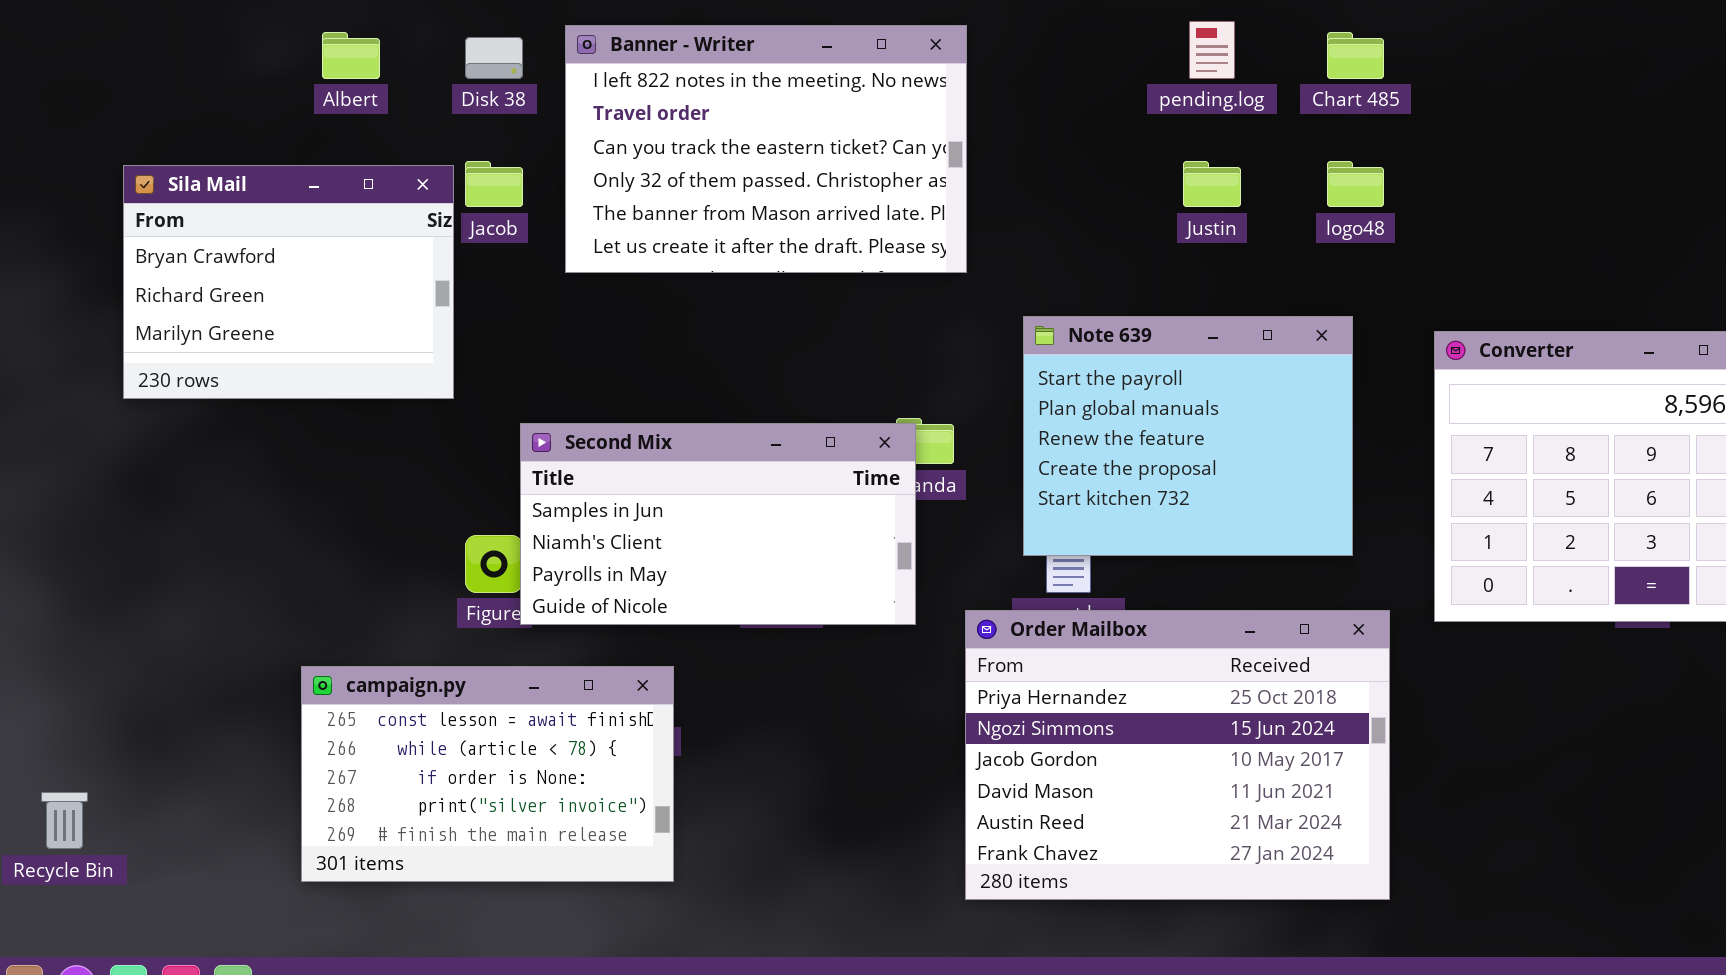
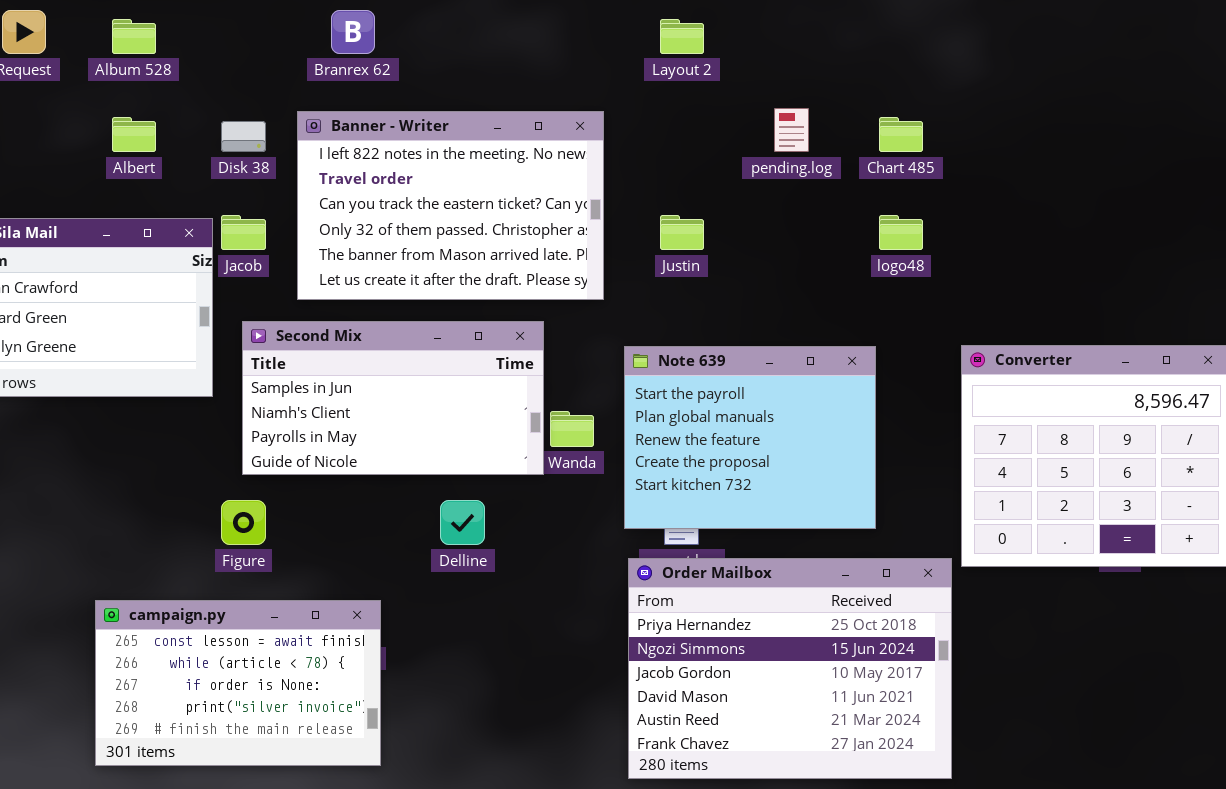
Justin: [1183,161,1241,207] -> [660,215,704,250], moved
Note 639: [1023,316,1353,556] -> [624,346,876,529], moved
Second Mix: [520,423,916,625] -> [242,321,544,475], moved
Order Mailbox: [965,610,1390,900] -> [628,558,952,779], moved

